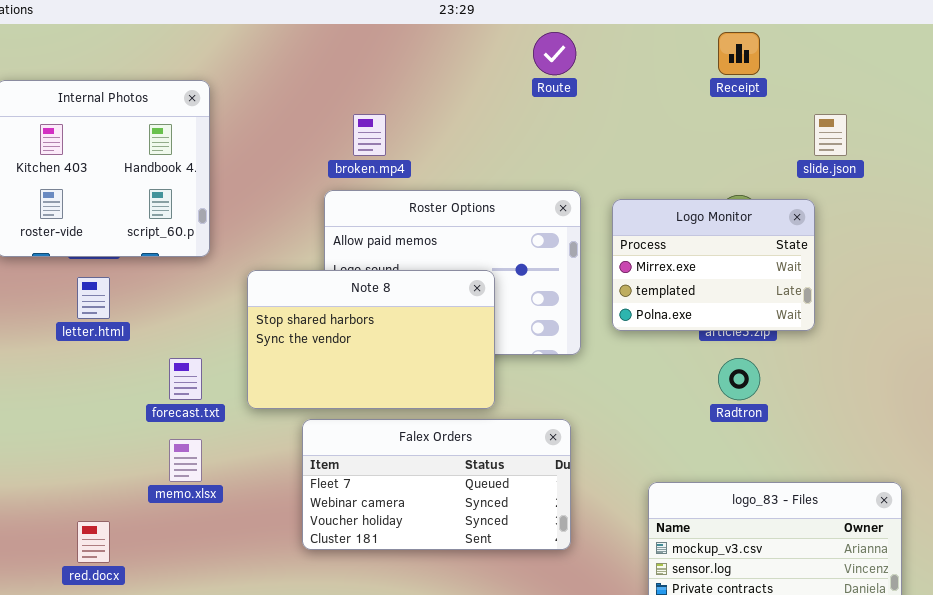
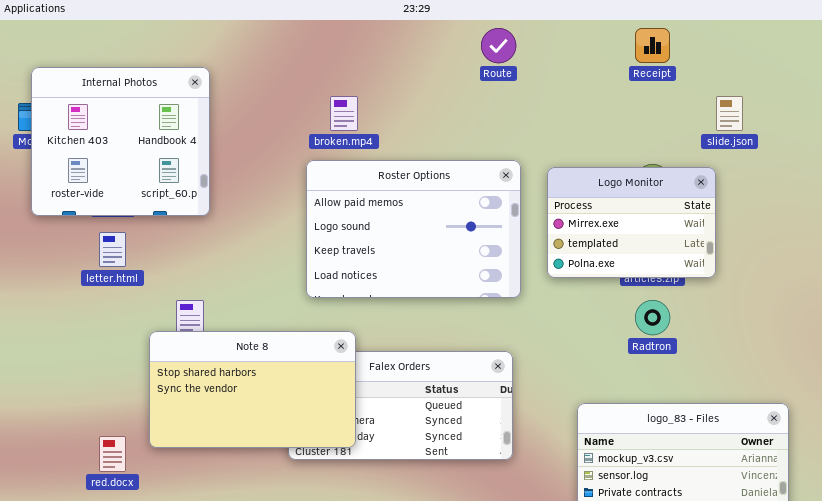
Note 8: [247,270,495,409] -> [149,331,356,448], moved

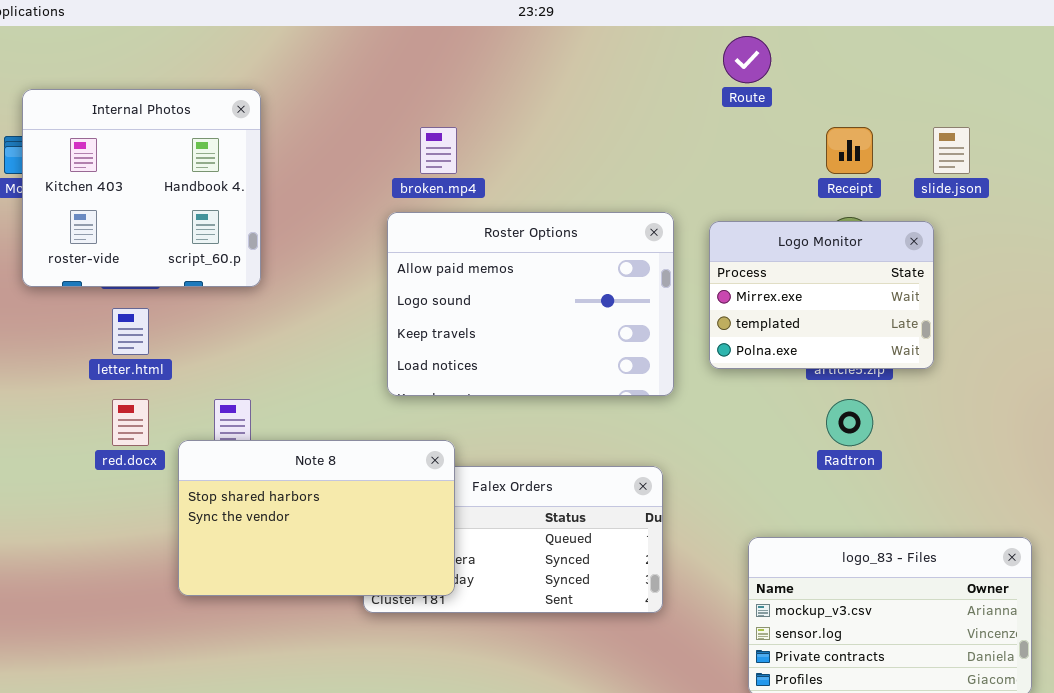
Route: [481,28,516,63] -> [723,36,771,83], moved
Receipt: [635,28,670,63] -> [826,127,873,174], moved
red.docx: [99,436,126,472] -> [112,399,149,446], moved

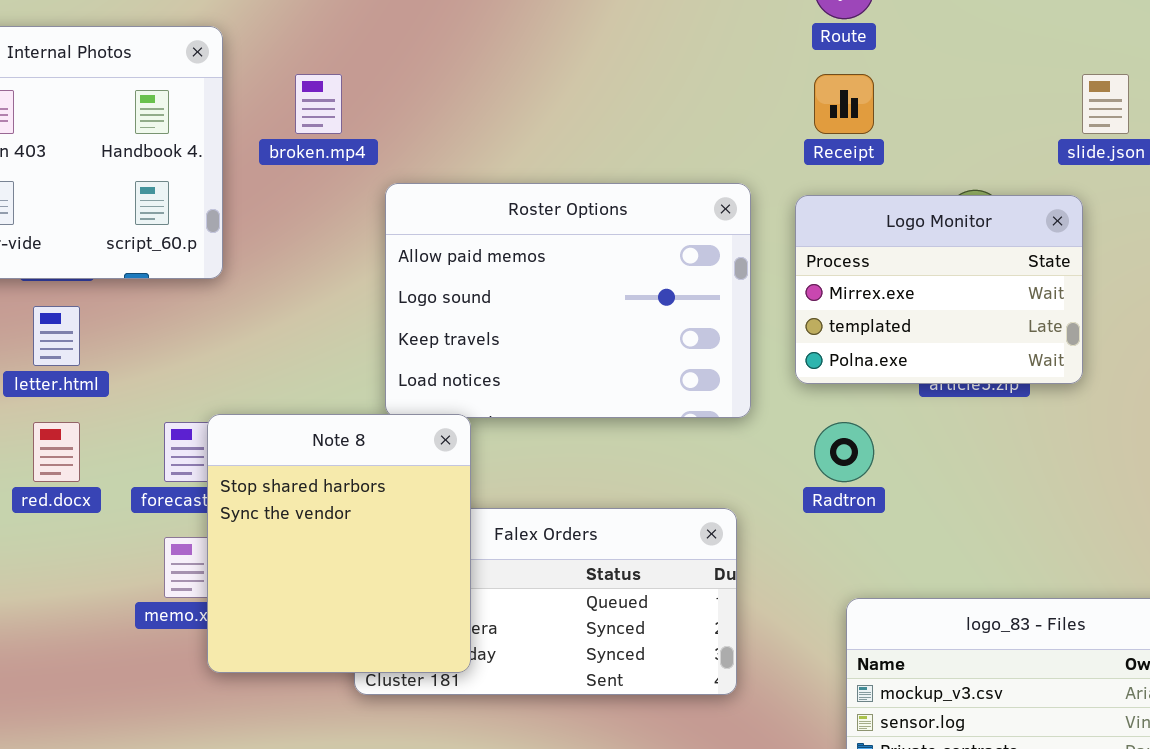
broken.mp4: [420,127,457,174] -> [295,74,342,134], moved
Receipt: [826,127,873,174] -> [814,74,874,134], moved
Radtron: [826,399,873,446] -> [814,422,874,482], moved
Note 8: [178,440,455,596] -> [207,414,471,673], resized

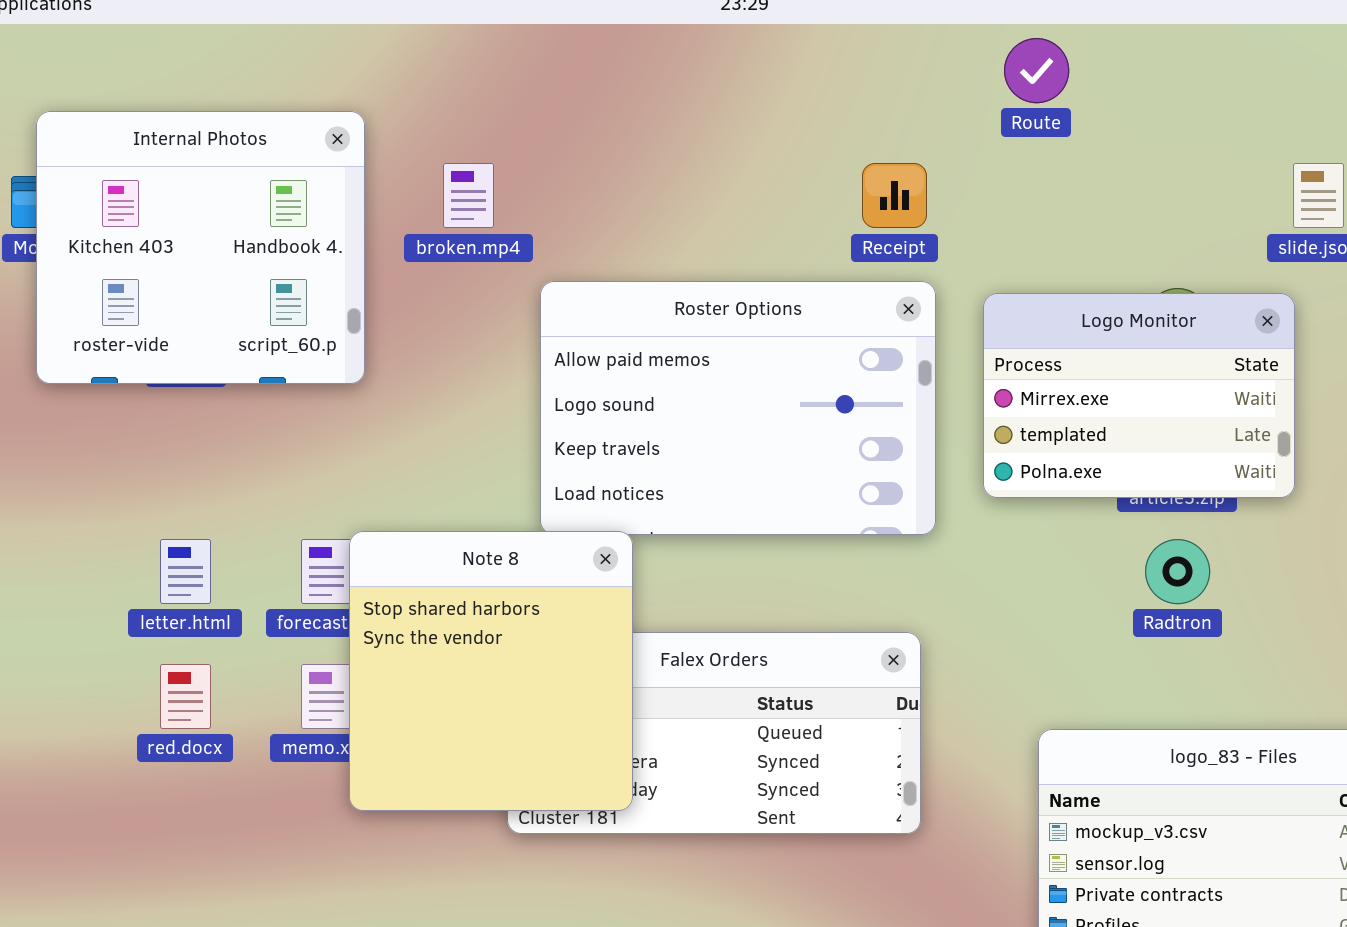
Receipt: [814,74,874,134] -> [862,163,927,228], moved
letter.html: [33,306,80,366] -> [160,539,211,604], moved
red.docx: [33,422,80,482] -> [160,664,211,729], moved
Radtron: [814,422,874,482] -> [1145,539,1210,604], moved

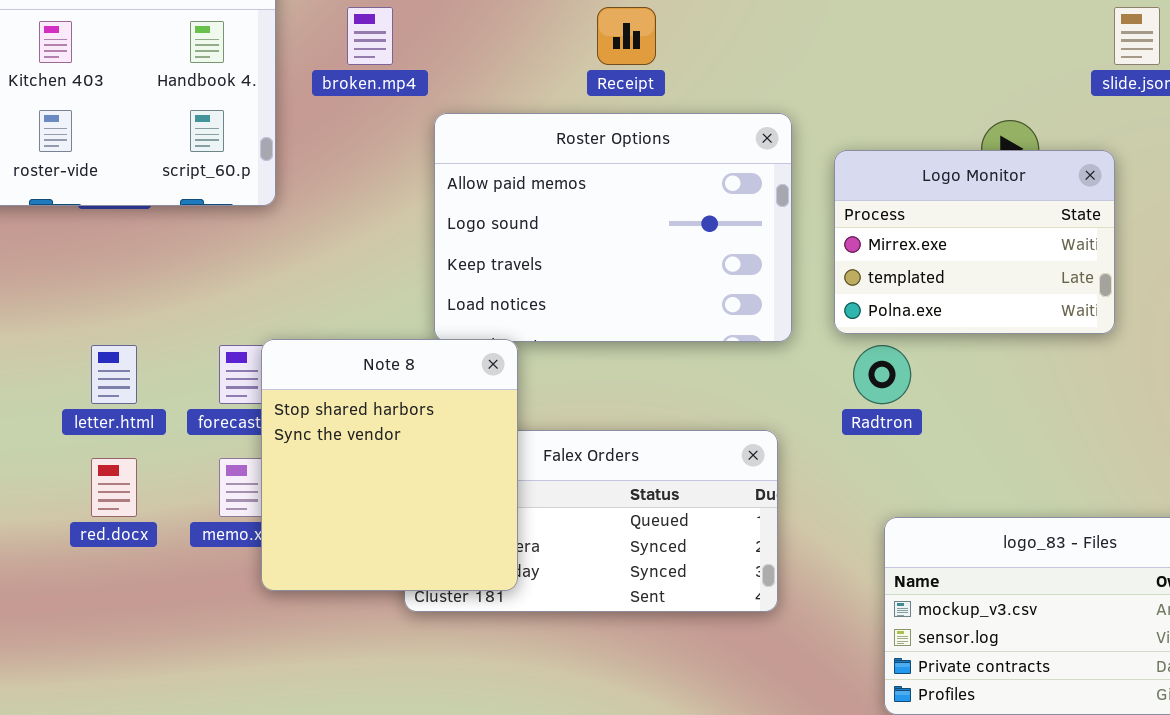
Receipt: [862,163,927,228] -> [597,7,656,65], moved
Logo Monitor: [983,293,1295,498] -> [834,150,1115,334], moved
Radtron: [1145,539,1210,604] -> [853,345,911,404], moved

